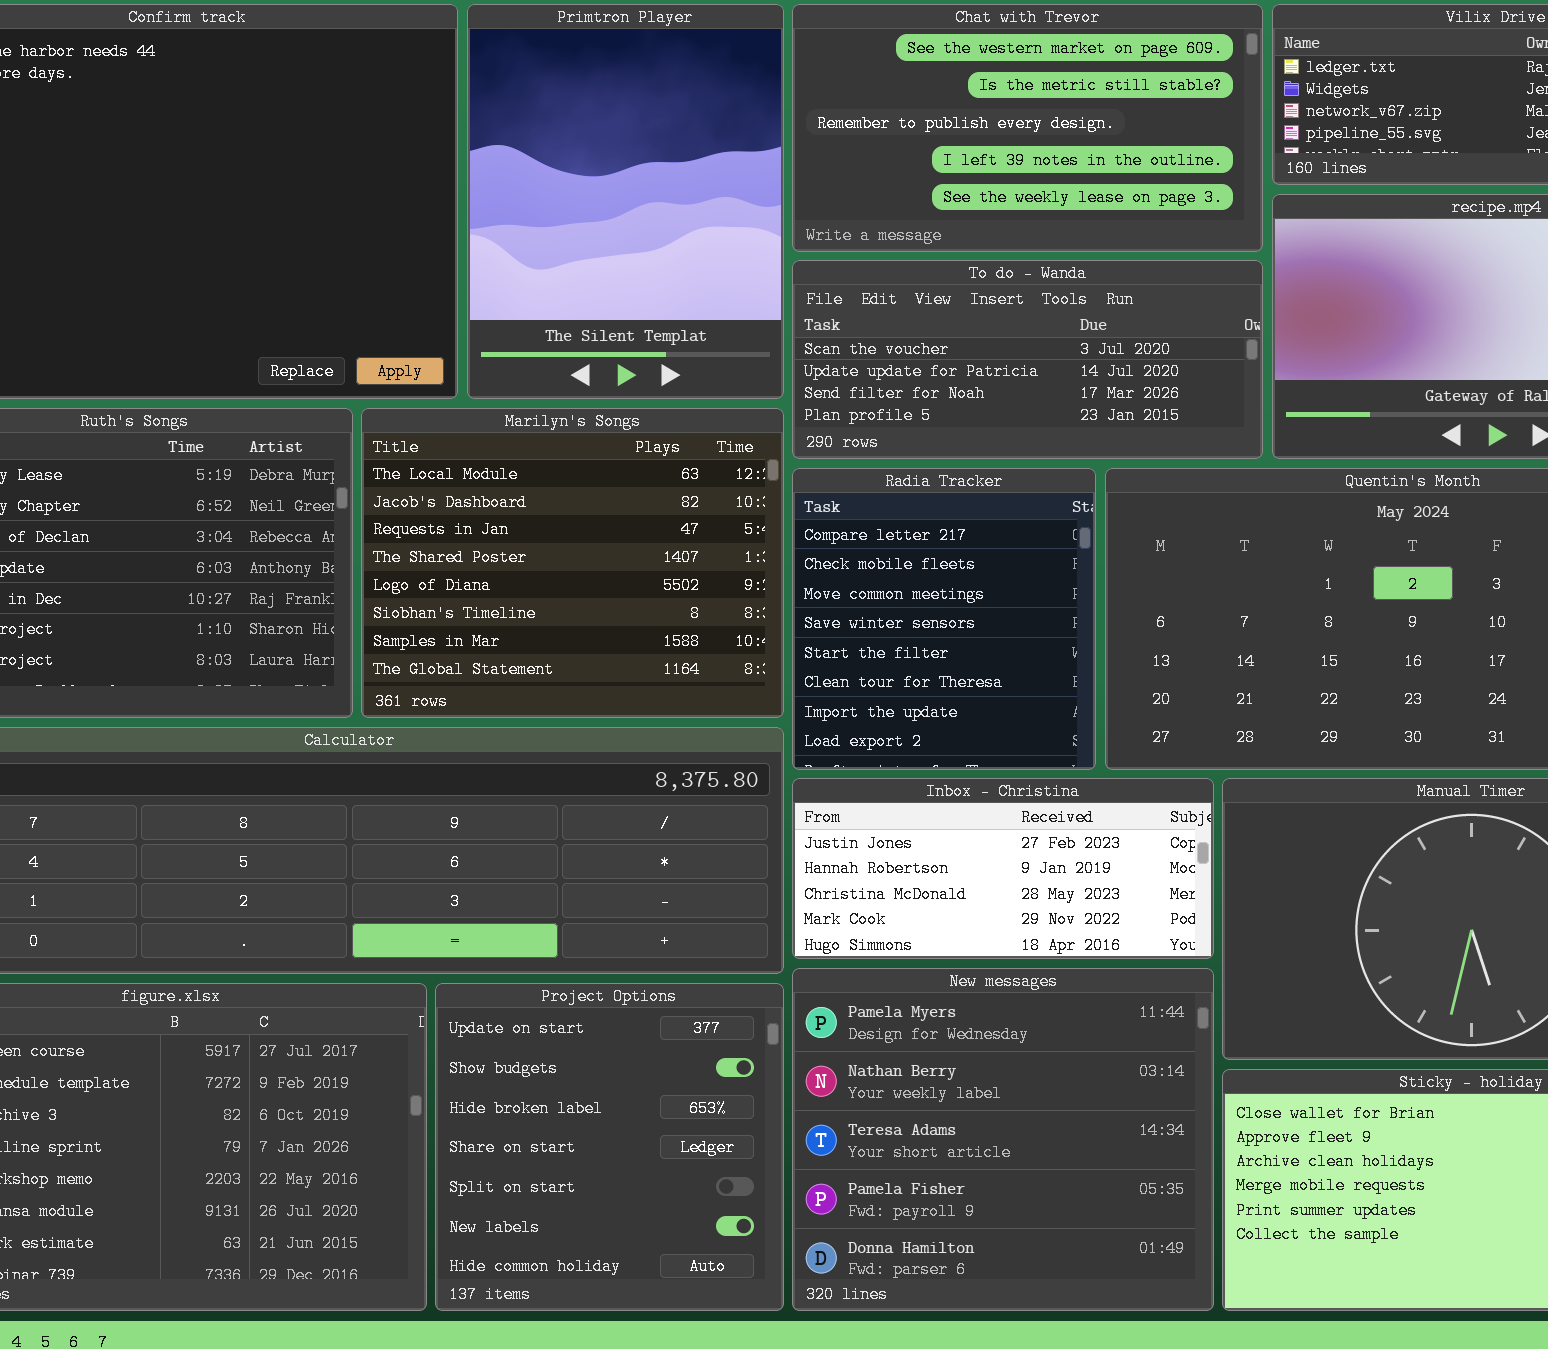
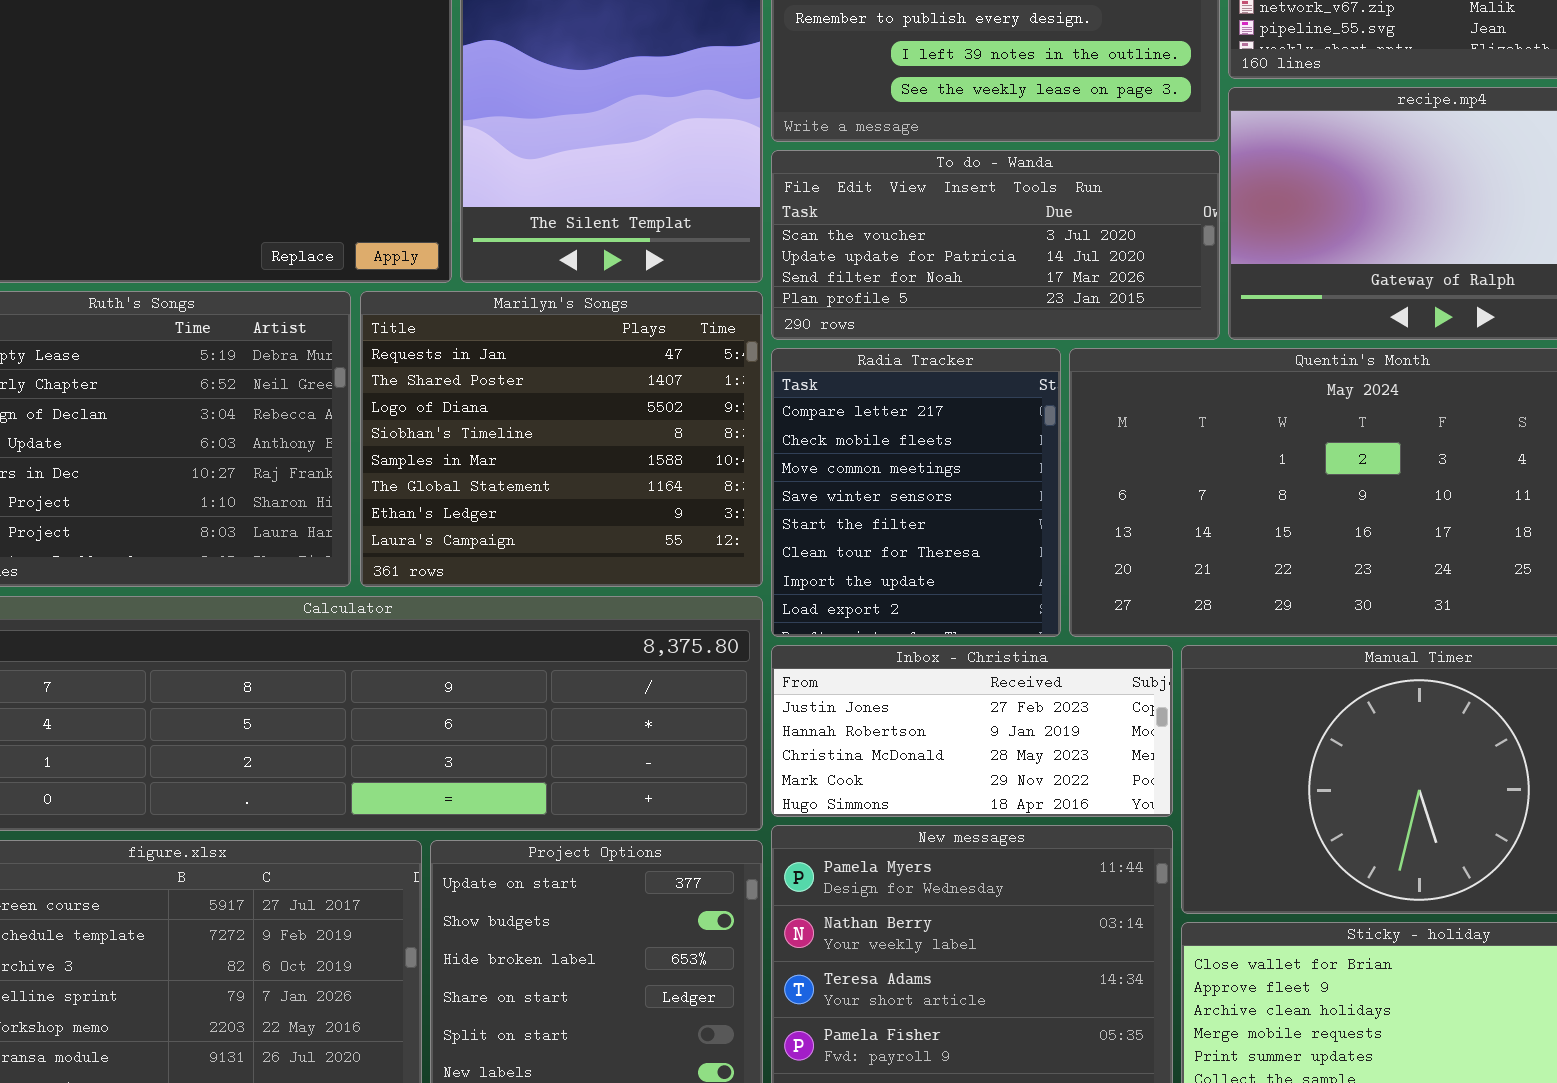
Marilyn's Songs: [361,408,784,718] -> [360,291,763,587], scrolled down 2 rows

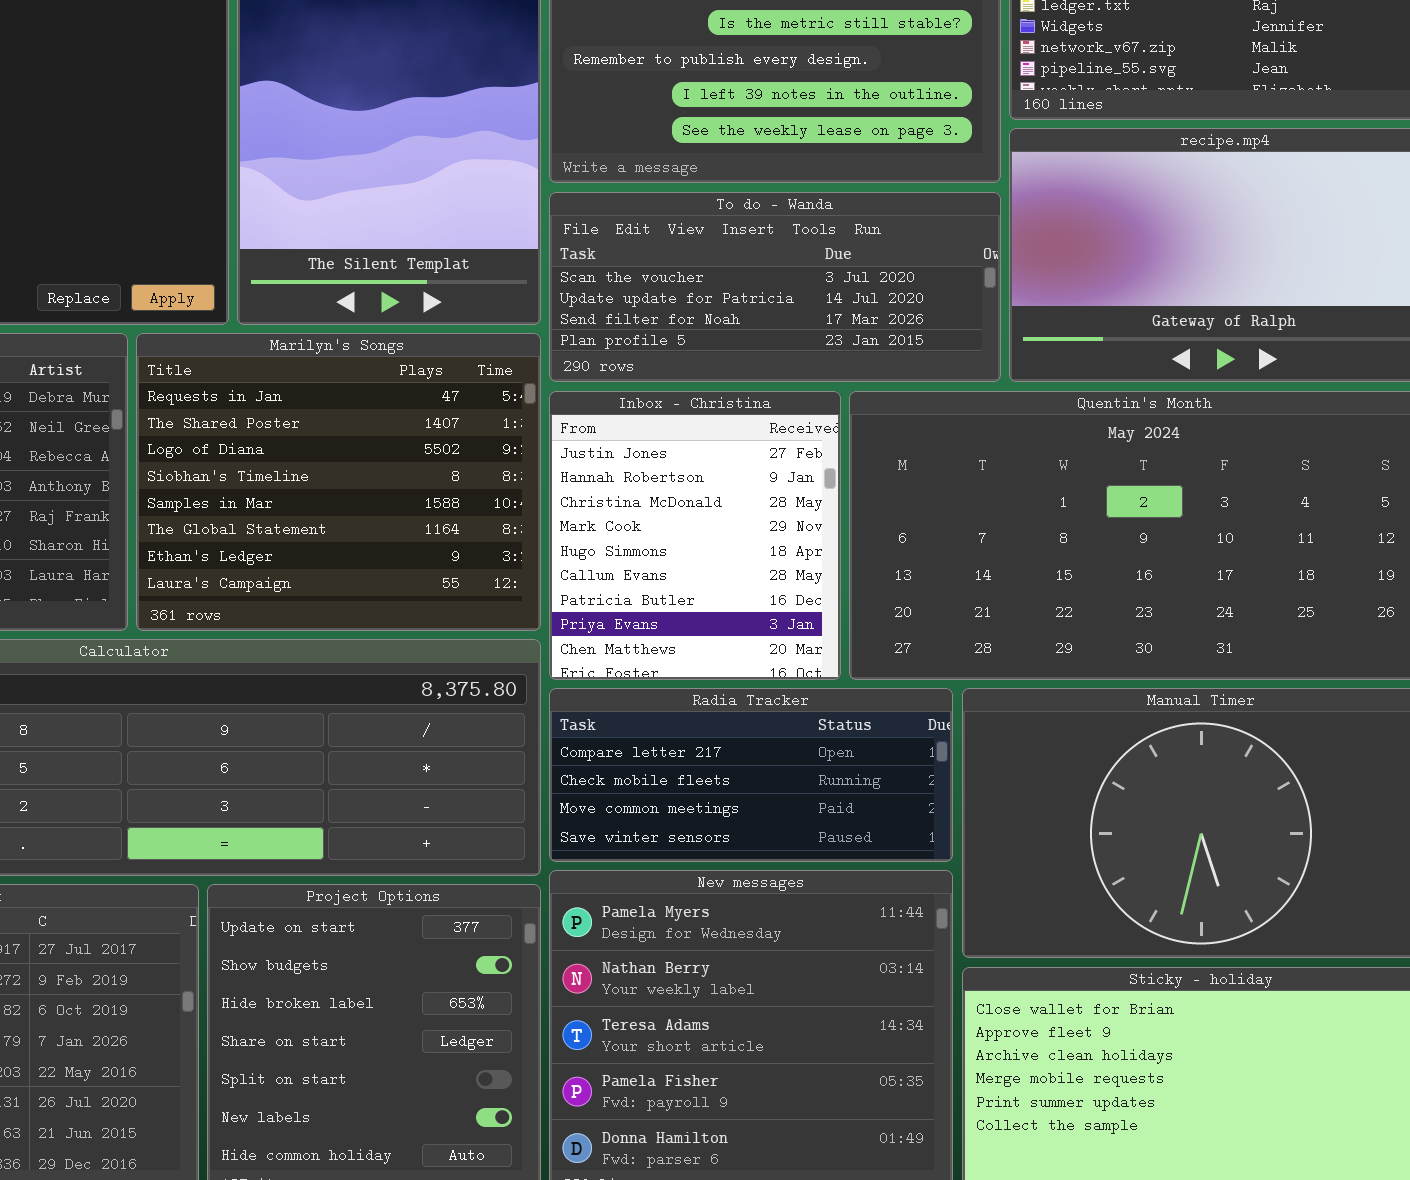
Radia Tracker: [771,348,1061,637] -> [549,688,953,862], moved, resized
Inbox - Christina: [771,645,1173,817] -> [549,391,841,680], moved, resized

